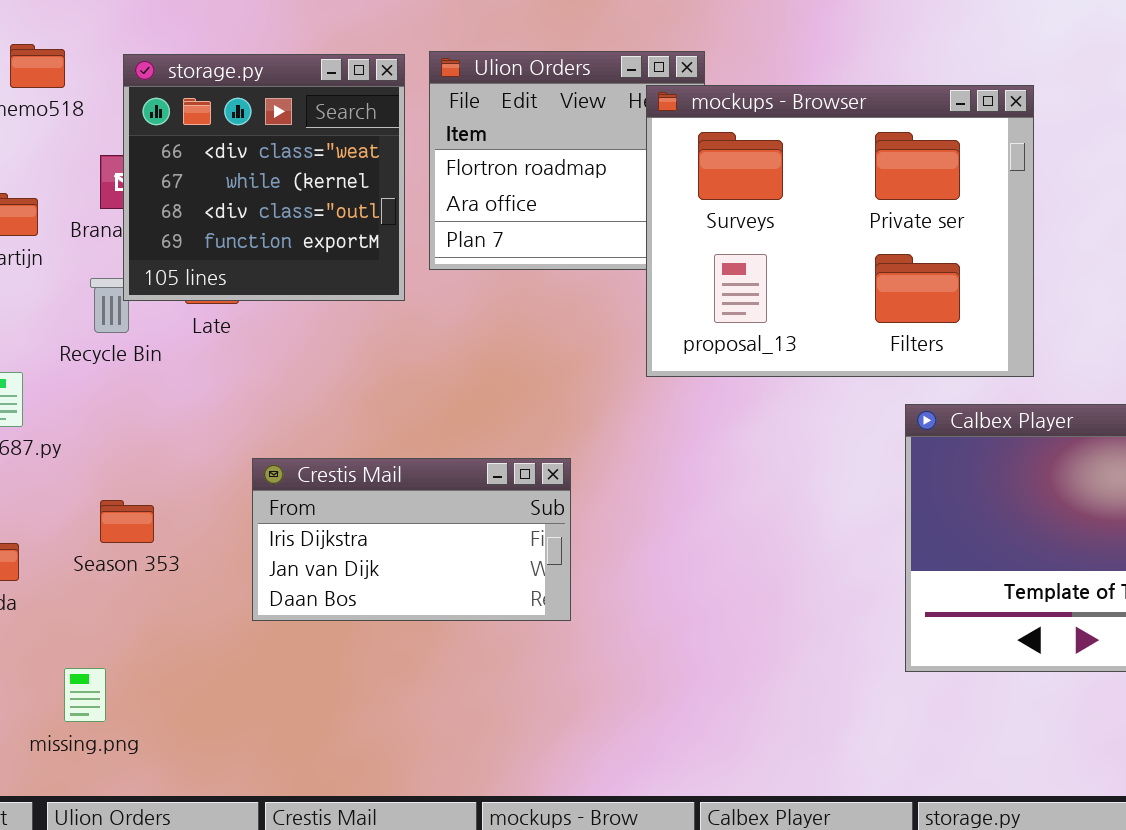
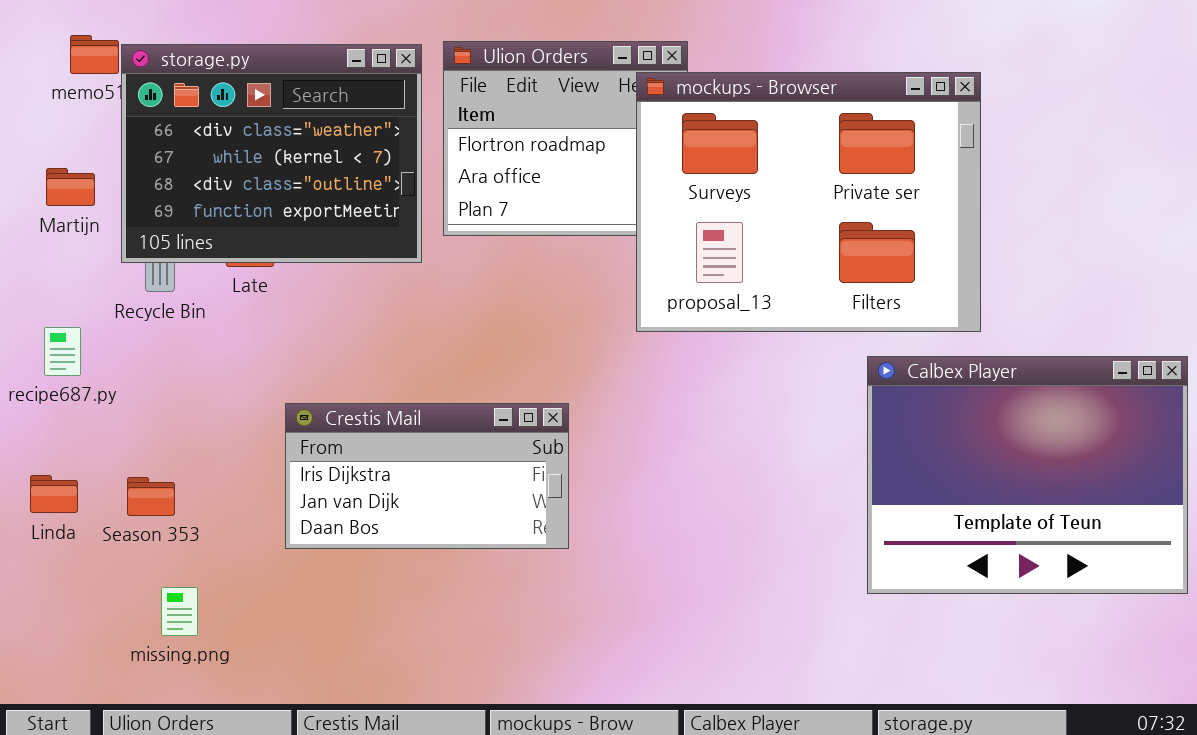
storage.py: [123,54,405,301] -> [121,44,422,263], resized
Season 353: [100,500,154,543] -> [127,477,175,516], moved
missing.png: [64,668,106,722] -> [161,587,198,636], moved

